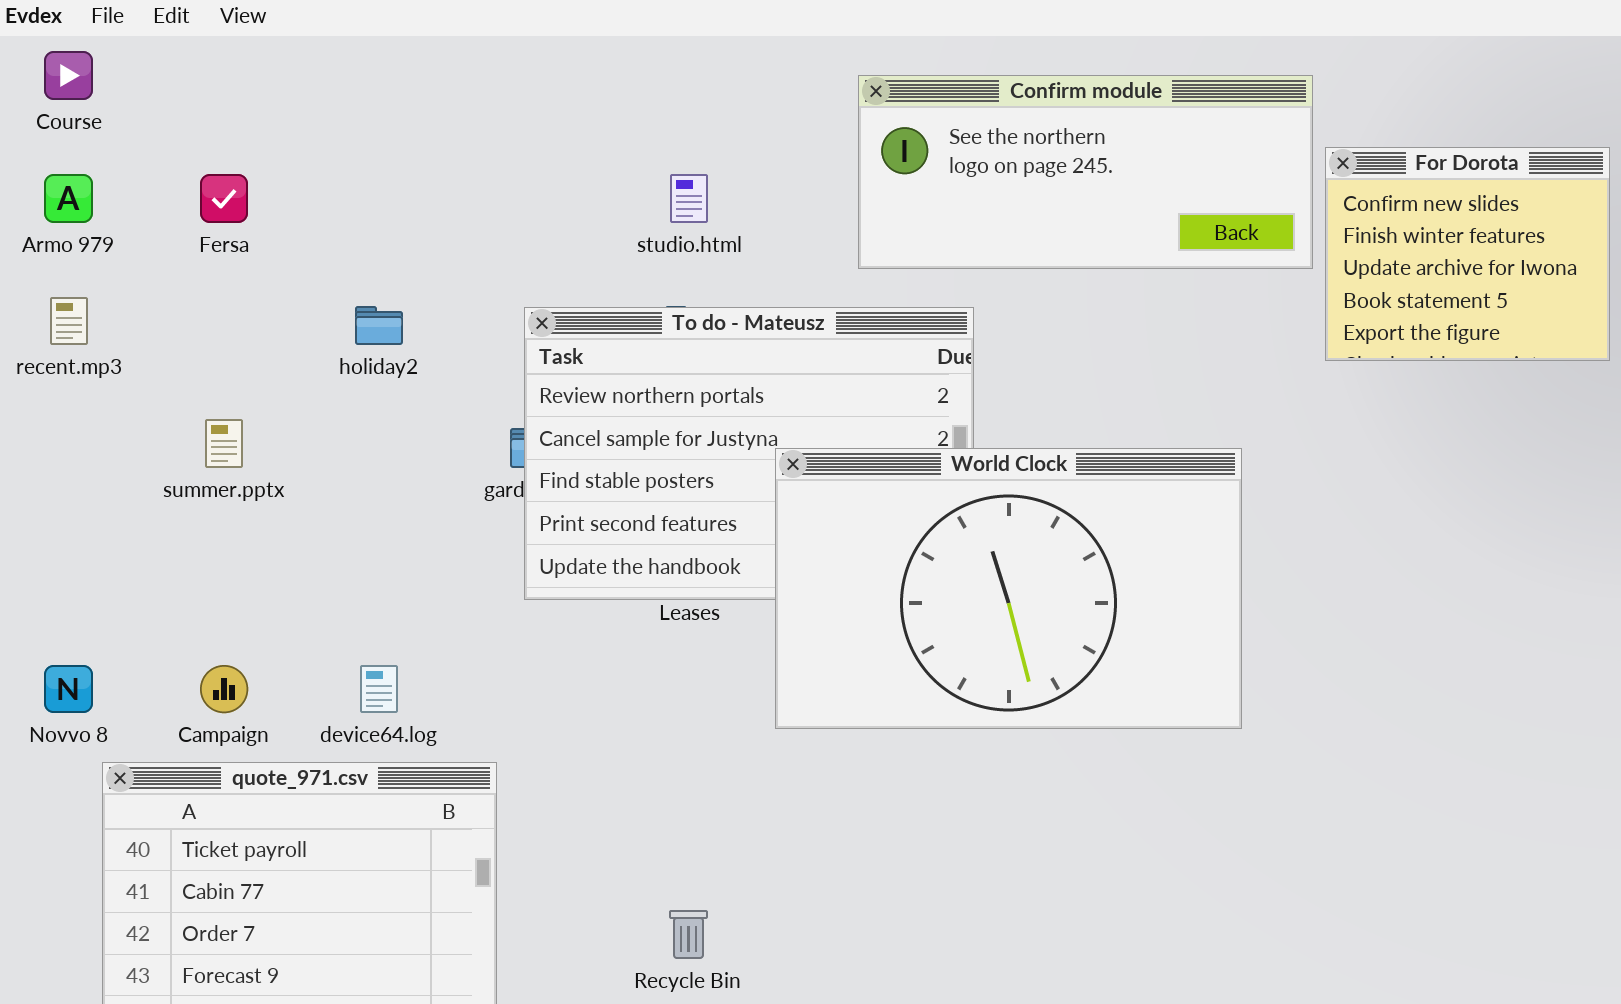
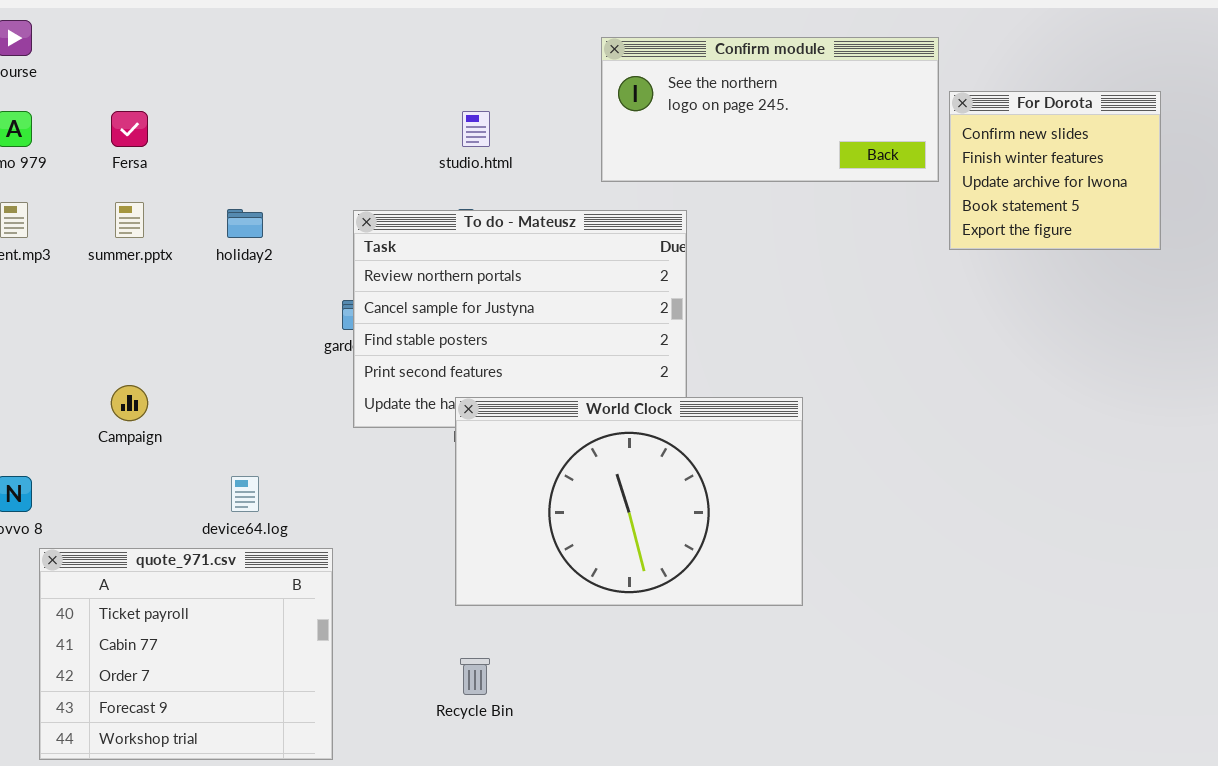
summer.pptx: [205,419,243,468] -> [115,202,144,238], moved
World Clock: [775,448,1242,729] -> [455,397,803,606], moved
Campaign: [200,665,248,713] -> [111,385,148,421], moved

